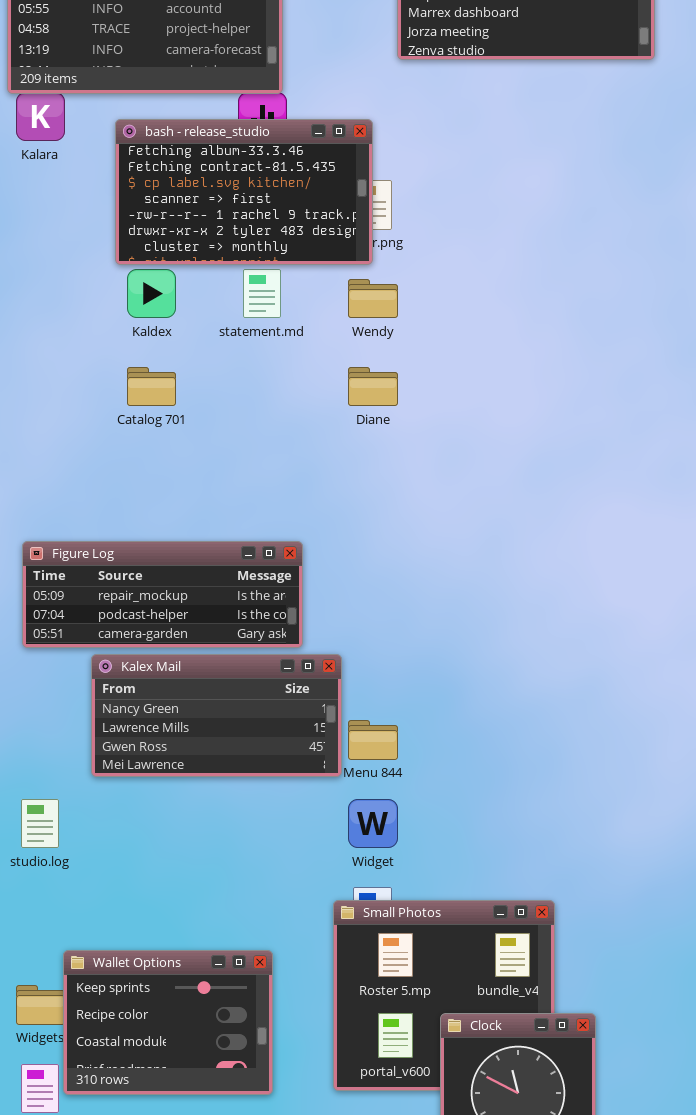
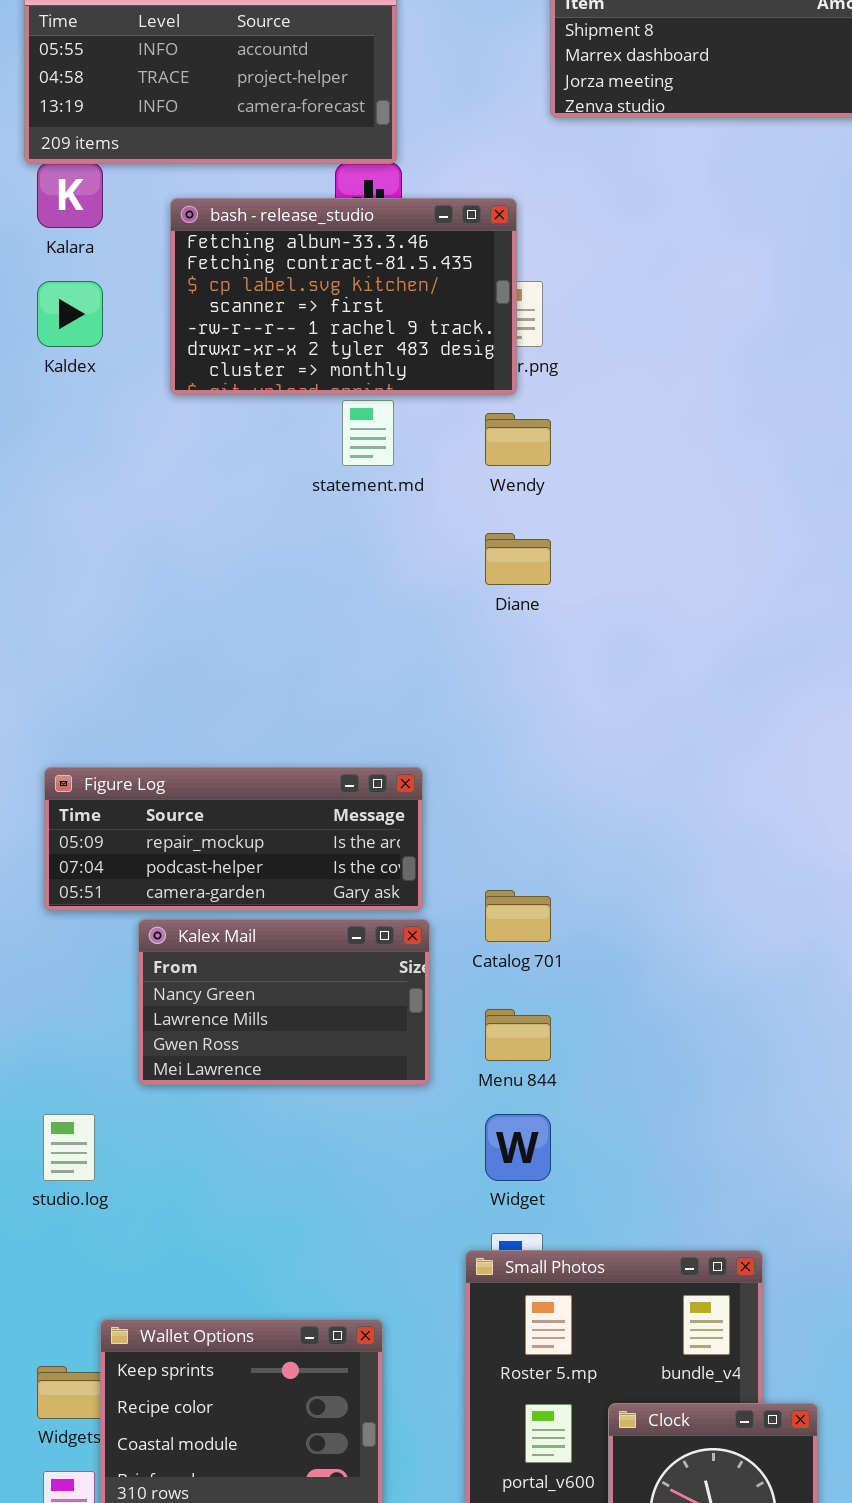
Kaldex: [127,269,176,318] -> [37,281,103,347], moved
Catalog 701: [127,367,176,406] -> [485,890,551,942], moved
Kalex Mail: [91,654,342,777] -> [138,919,430,1085], resized

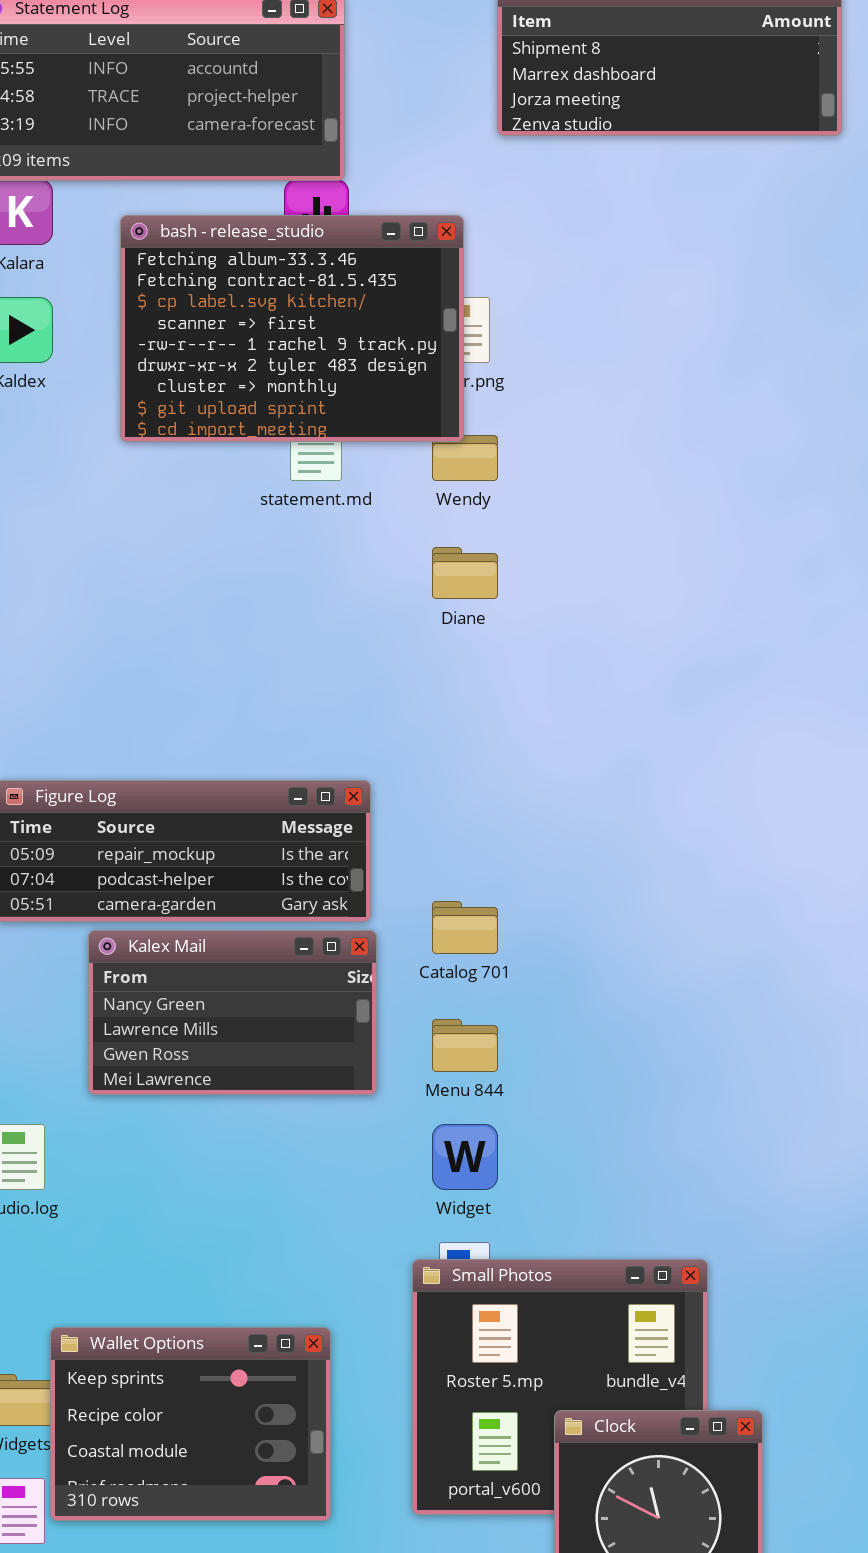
bash - release_studio: [170,198,517,395] -> [120,215,464,442], resized

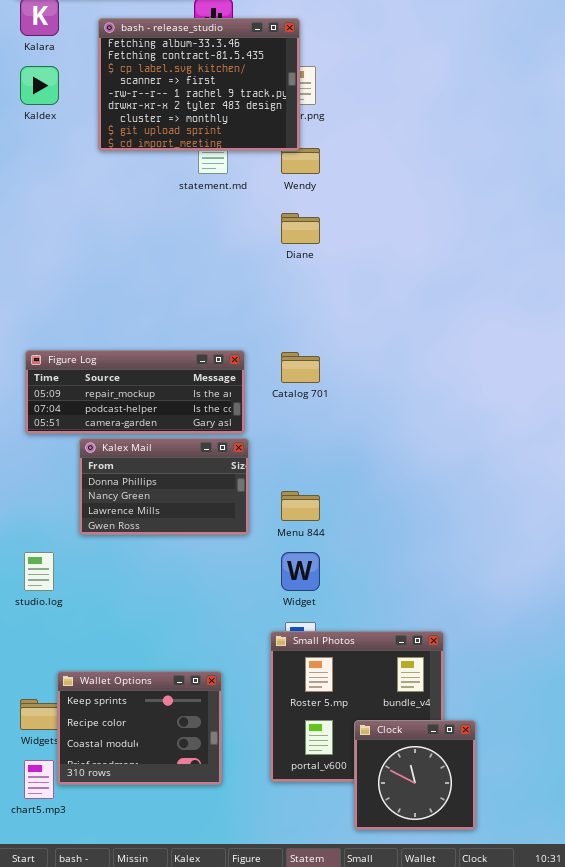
Catalog 701: [432,901,498,954] -> [281,352,320,383], moved
Kalex Mail: [88,930,377,1095] -> [79,438,249,535], scrolled up 1 row

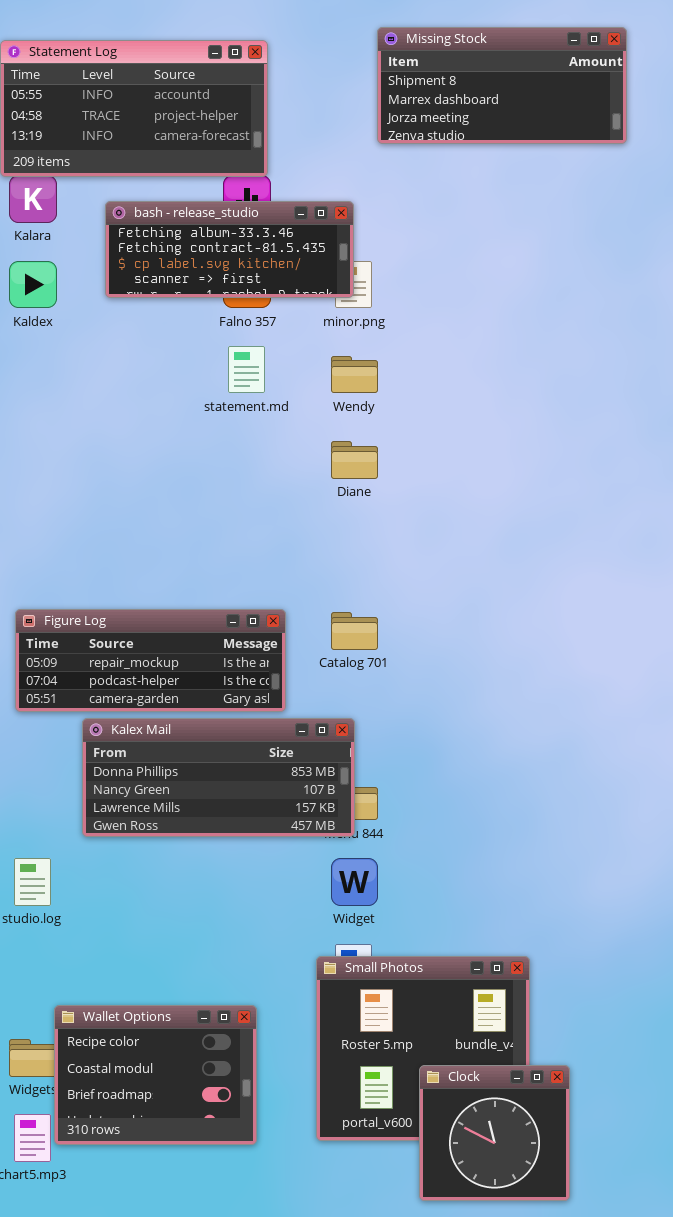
bash - release_studio: [98,18,300,151] -> [105,201,354,298], resized
Kalex Mail: [79,438,249,535] -> [82,718,355,837], resized
Wallet Options: [57,671,222,785] -> [54,1005,257,1145], scrolled down 1 row

